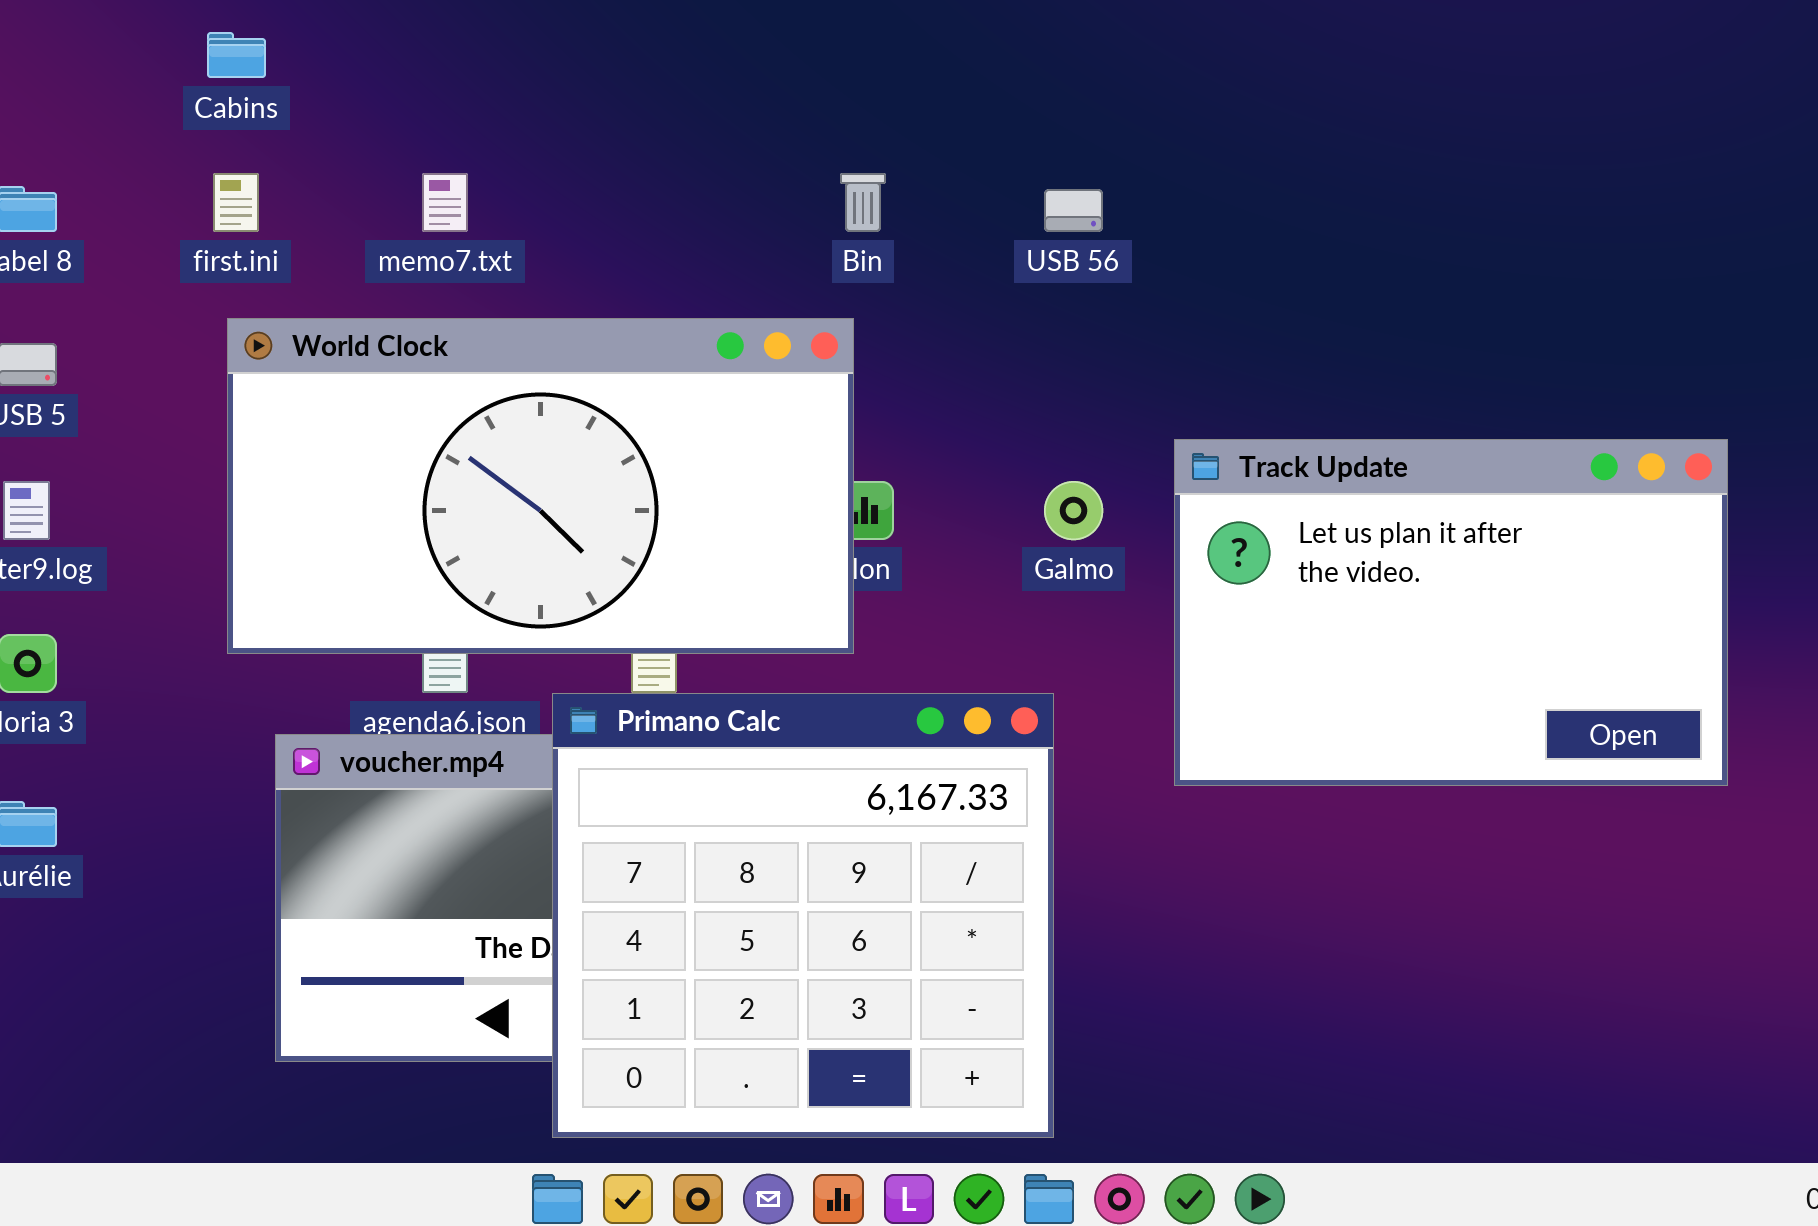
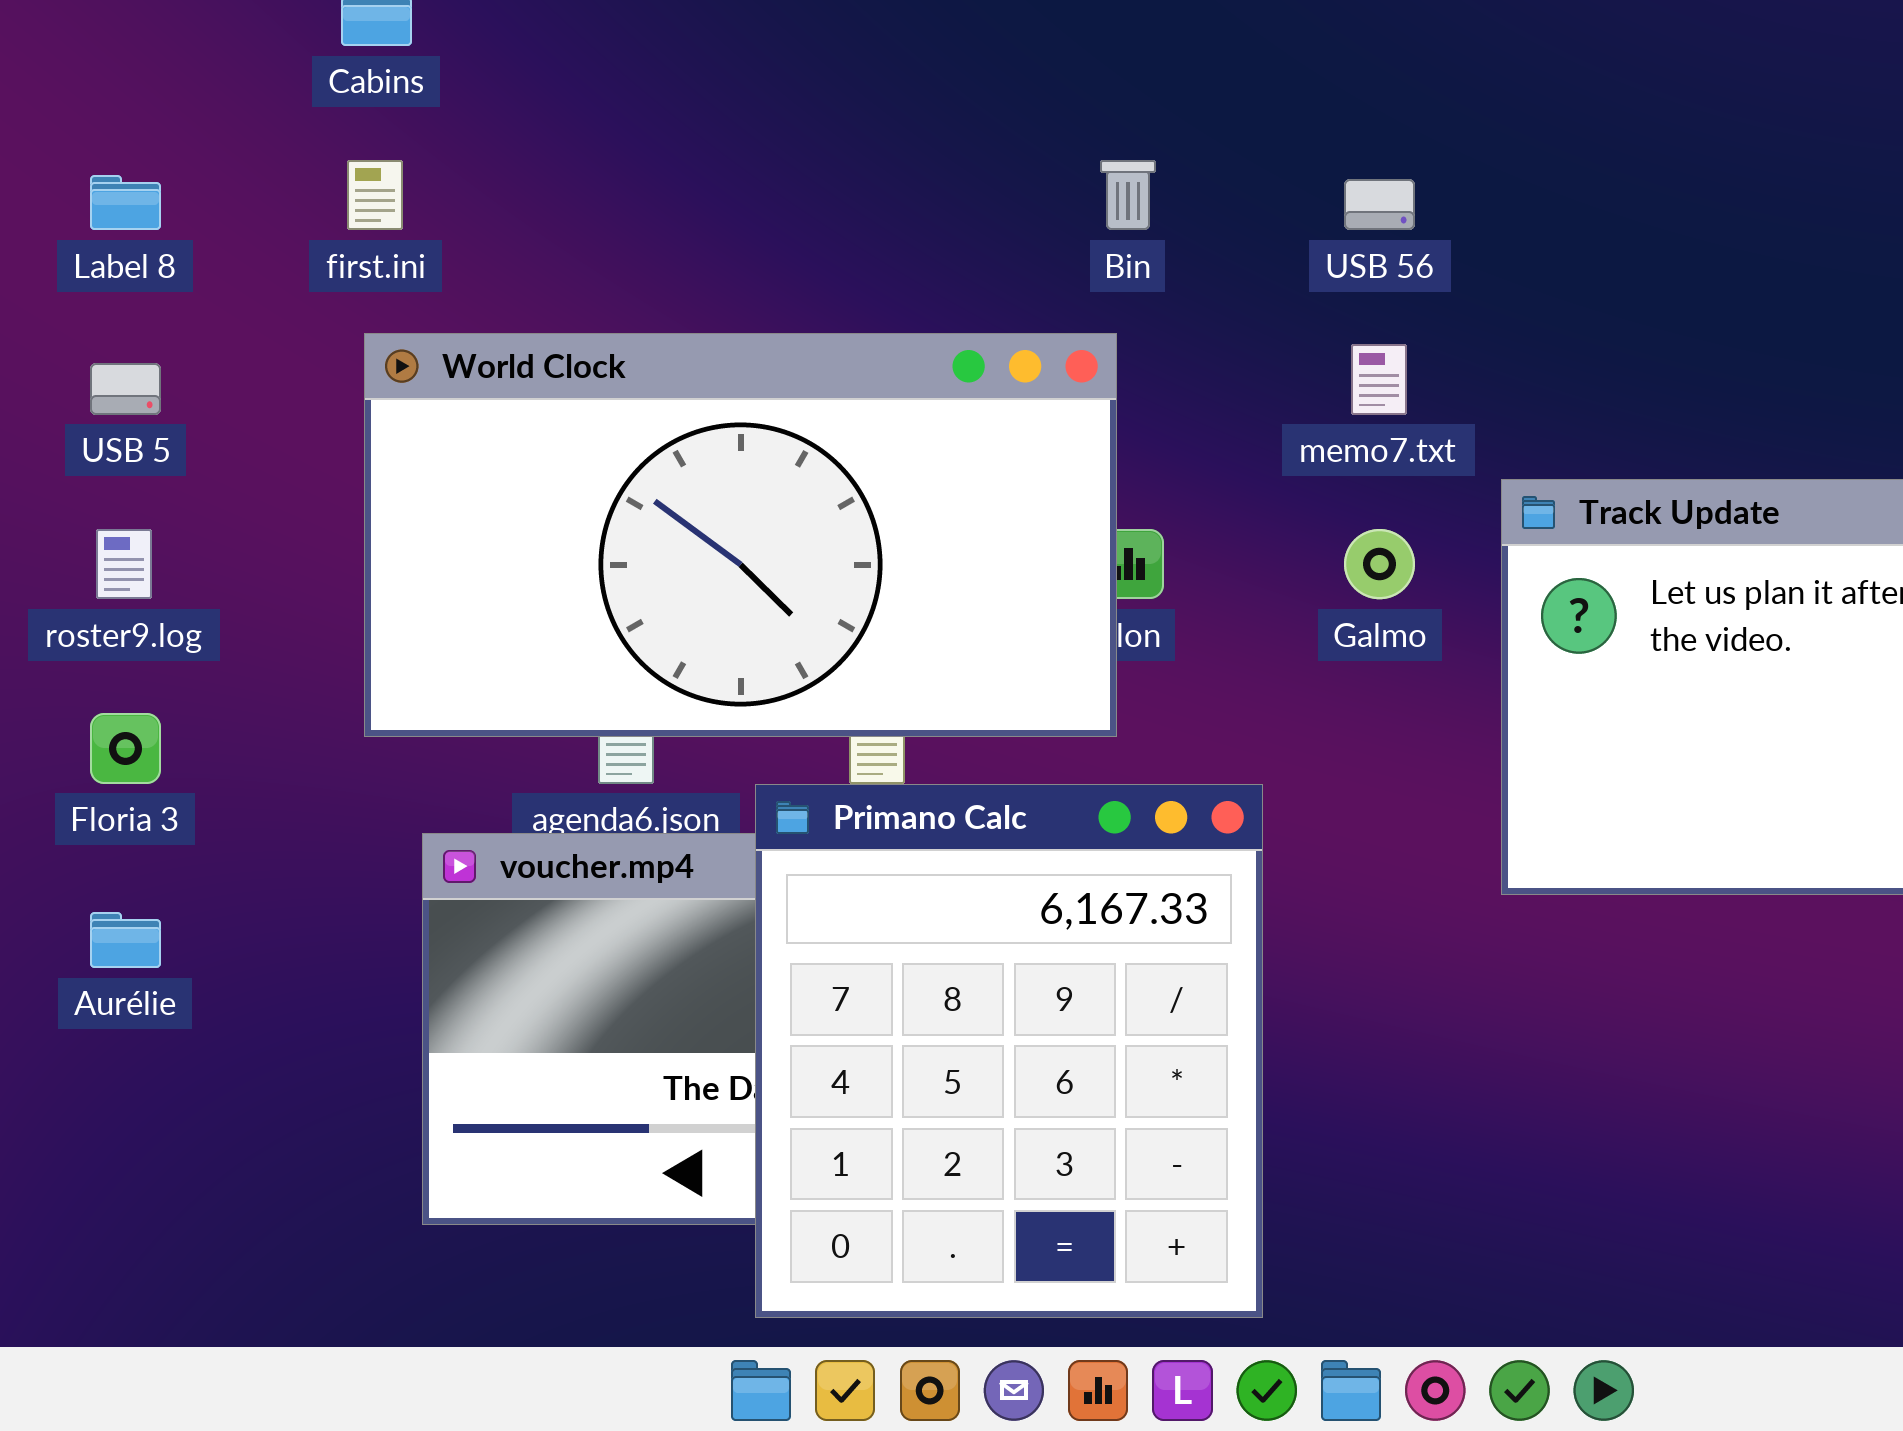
memo7.txt: [422,173,468,232] -> [1351,344,1407,415], moved
Primano Calc: [552,693,1054,1138] -> [755,784,1263,1318], resized

